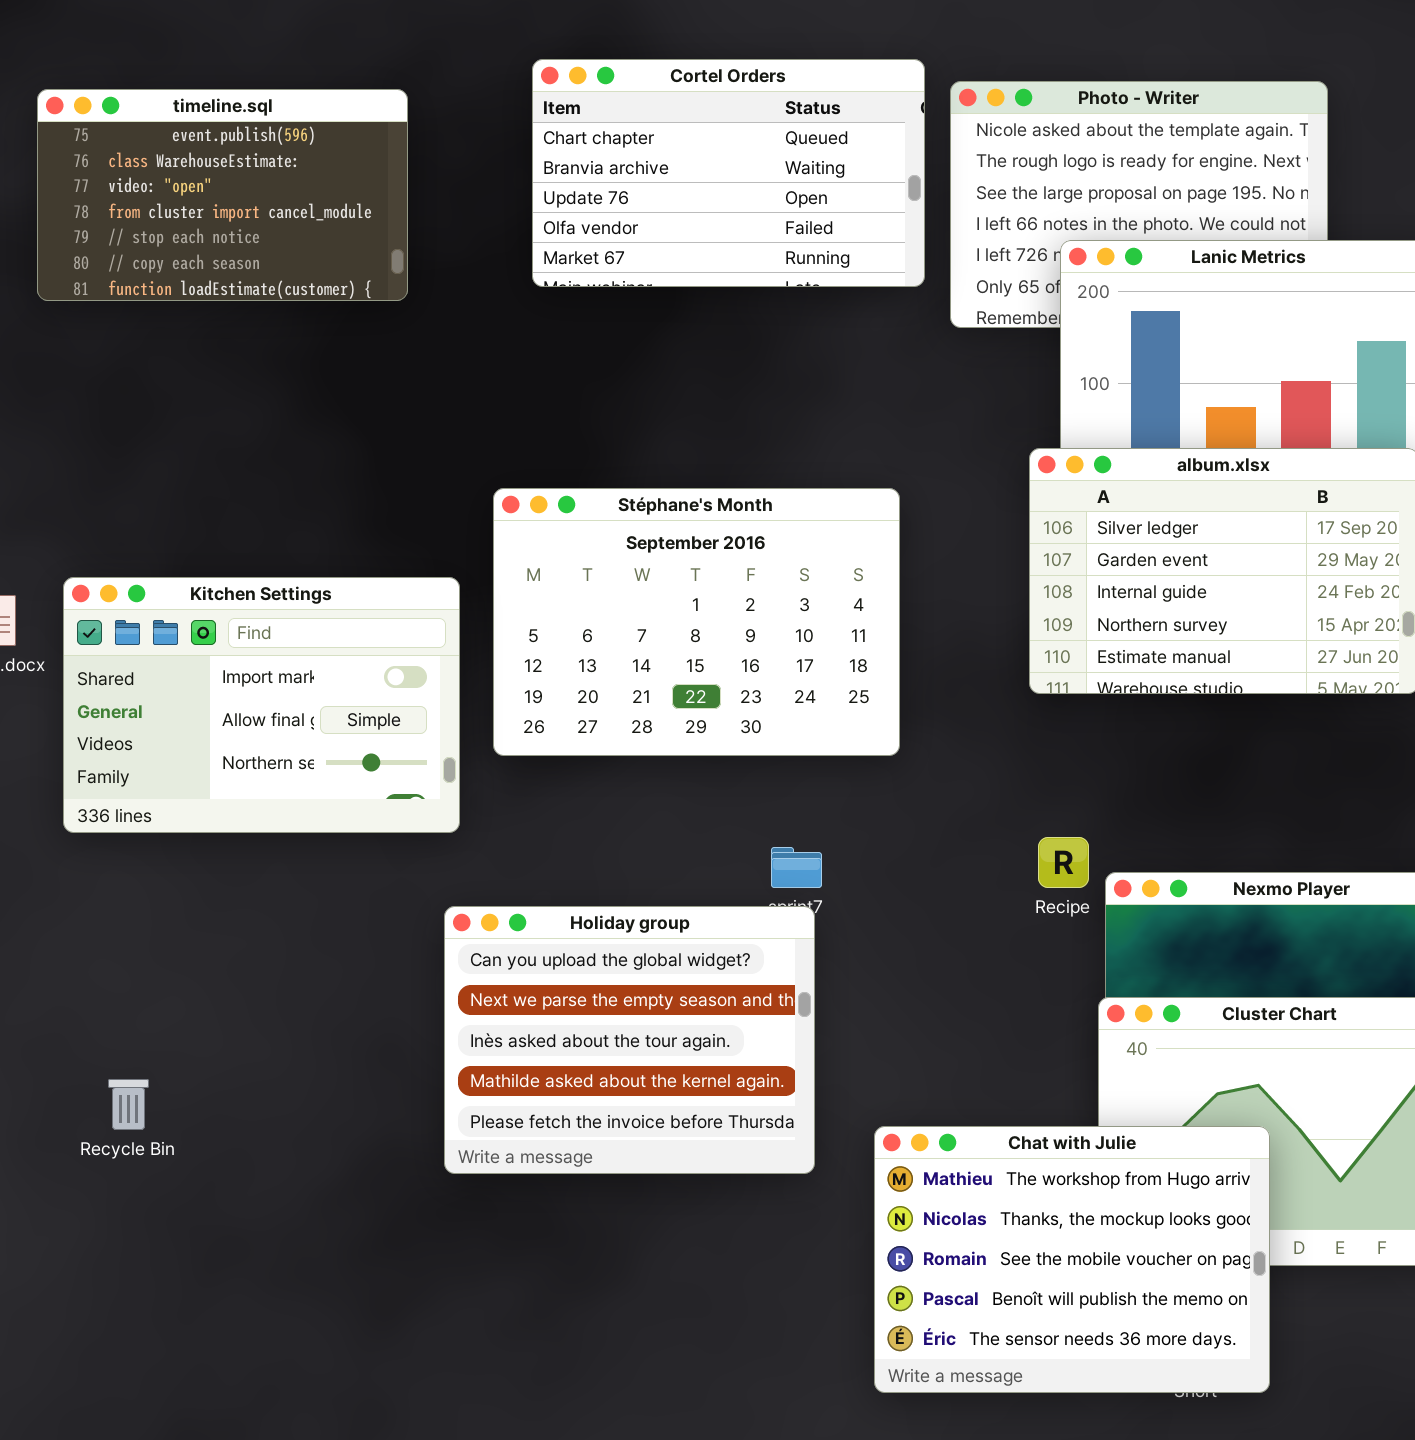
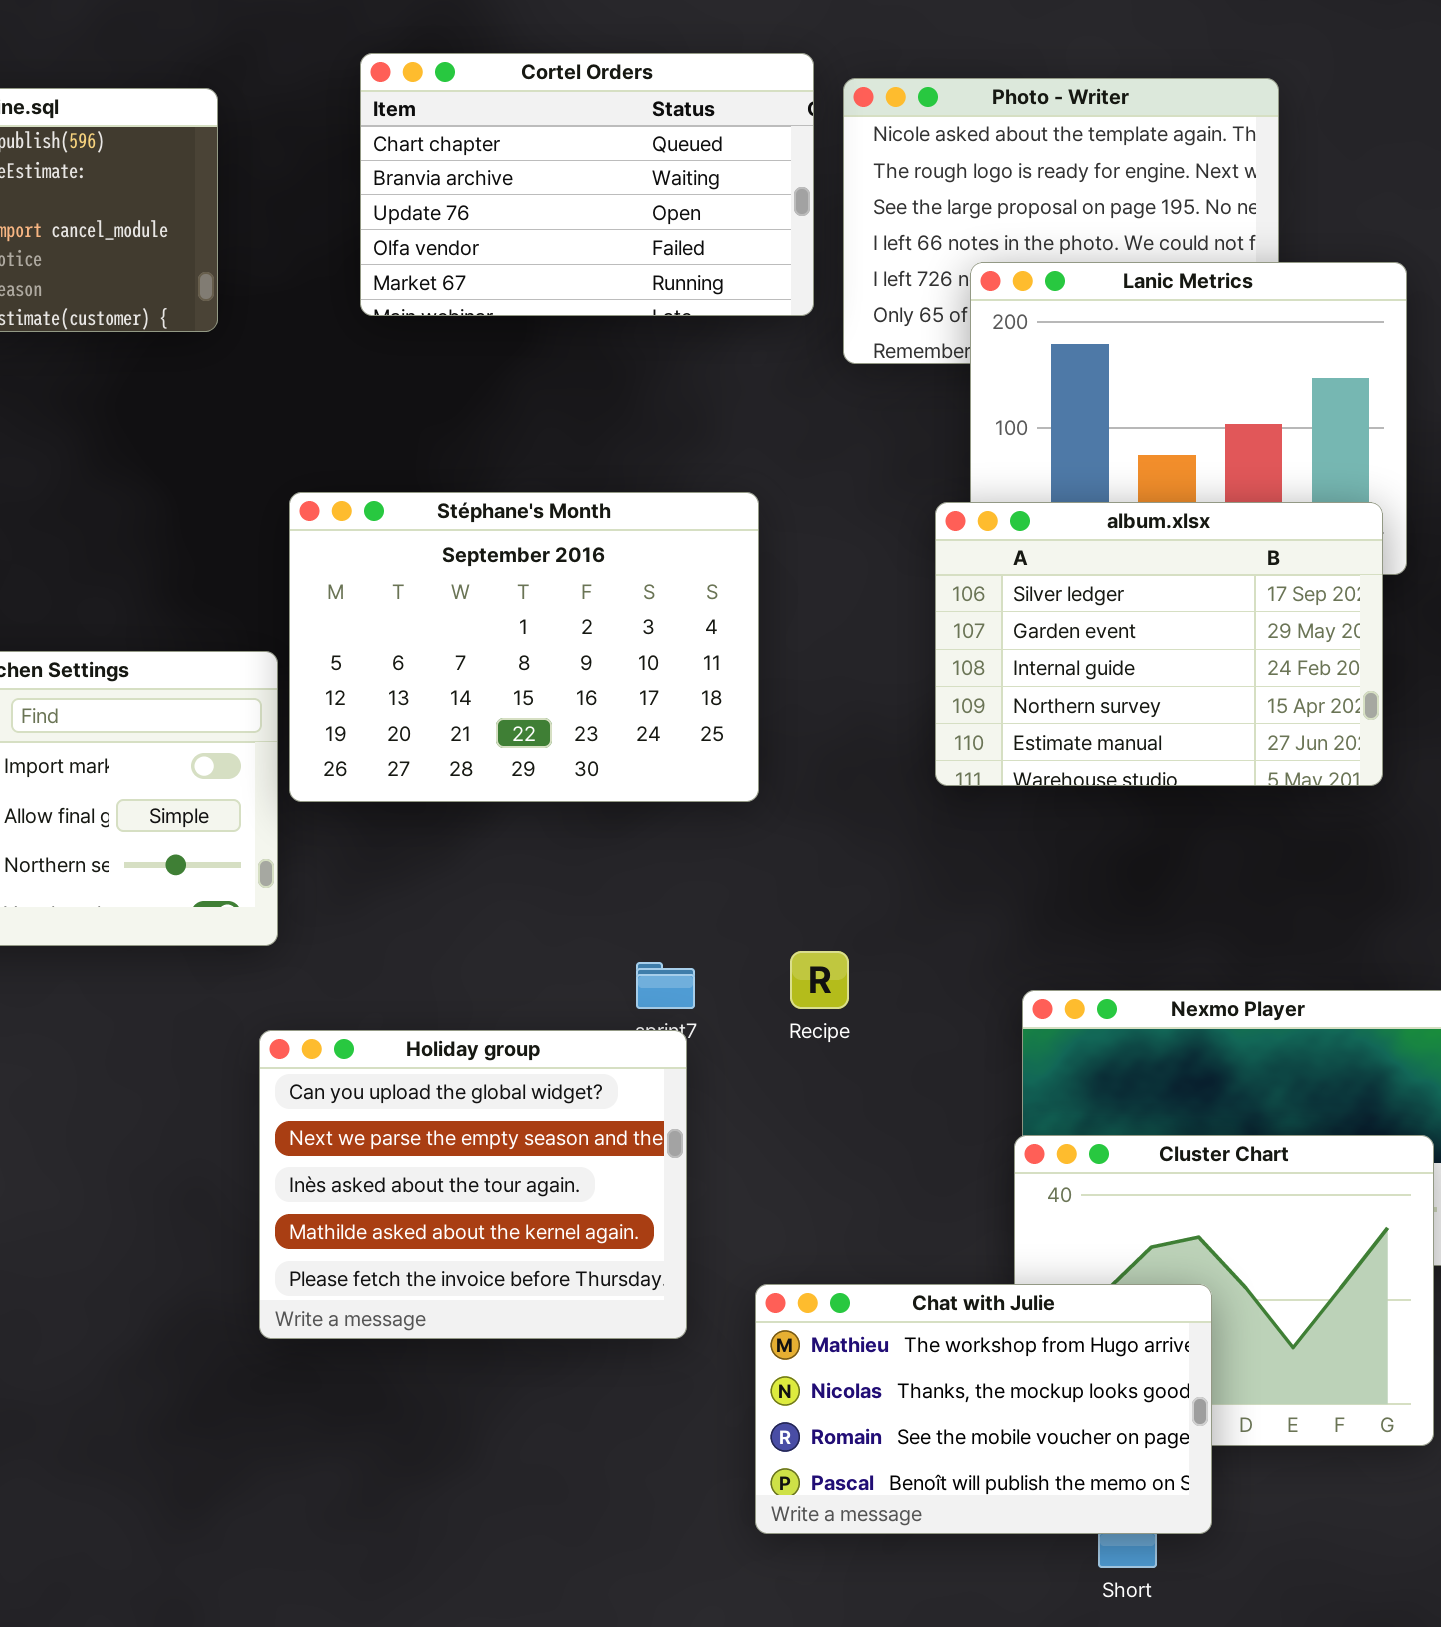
Stéphane's Month: [493,488,900,756] -> [289,492,759,802], moved
Recipe: [1038,837,1089,888] -> [790,951,849,1009], moved
Chat with Julie: [874,1126,1270,1393] -> [755,1284,1212,1534], resized

